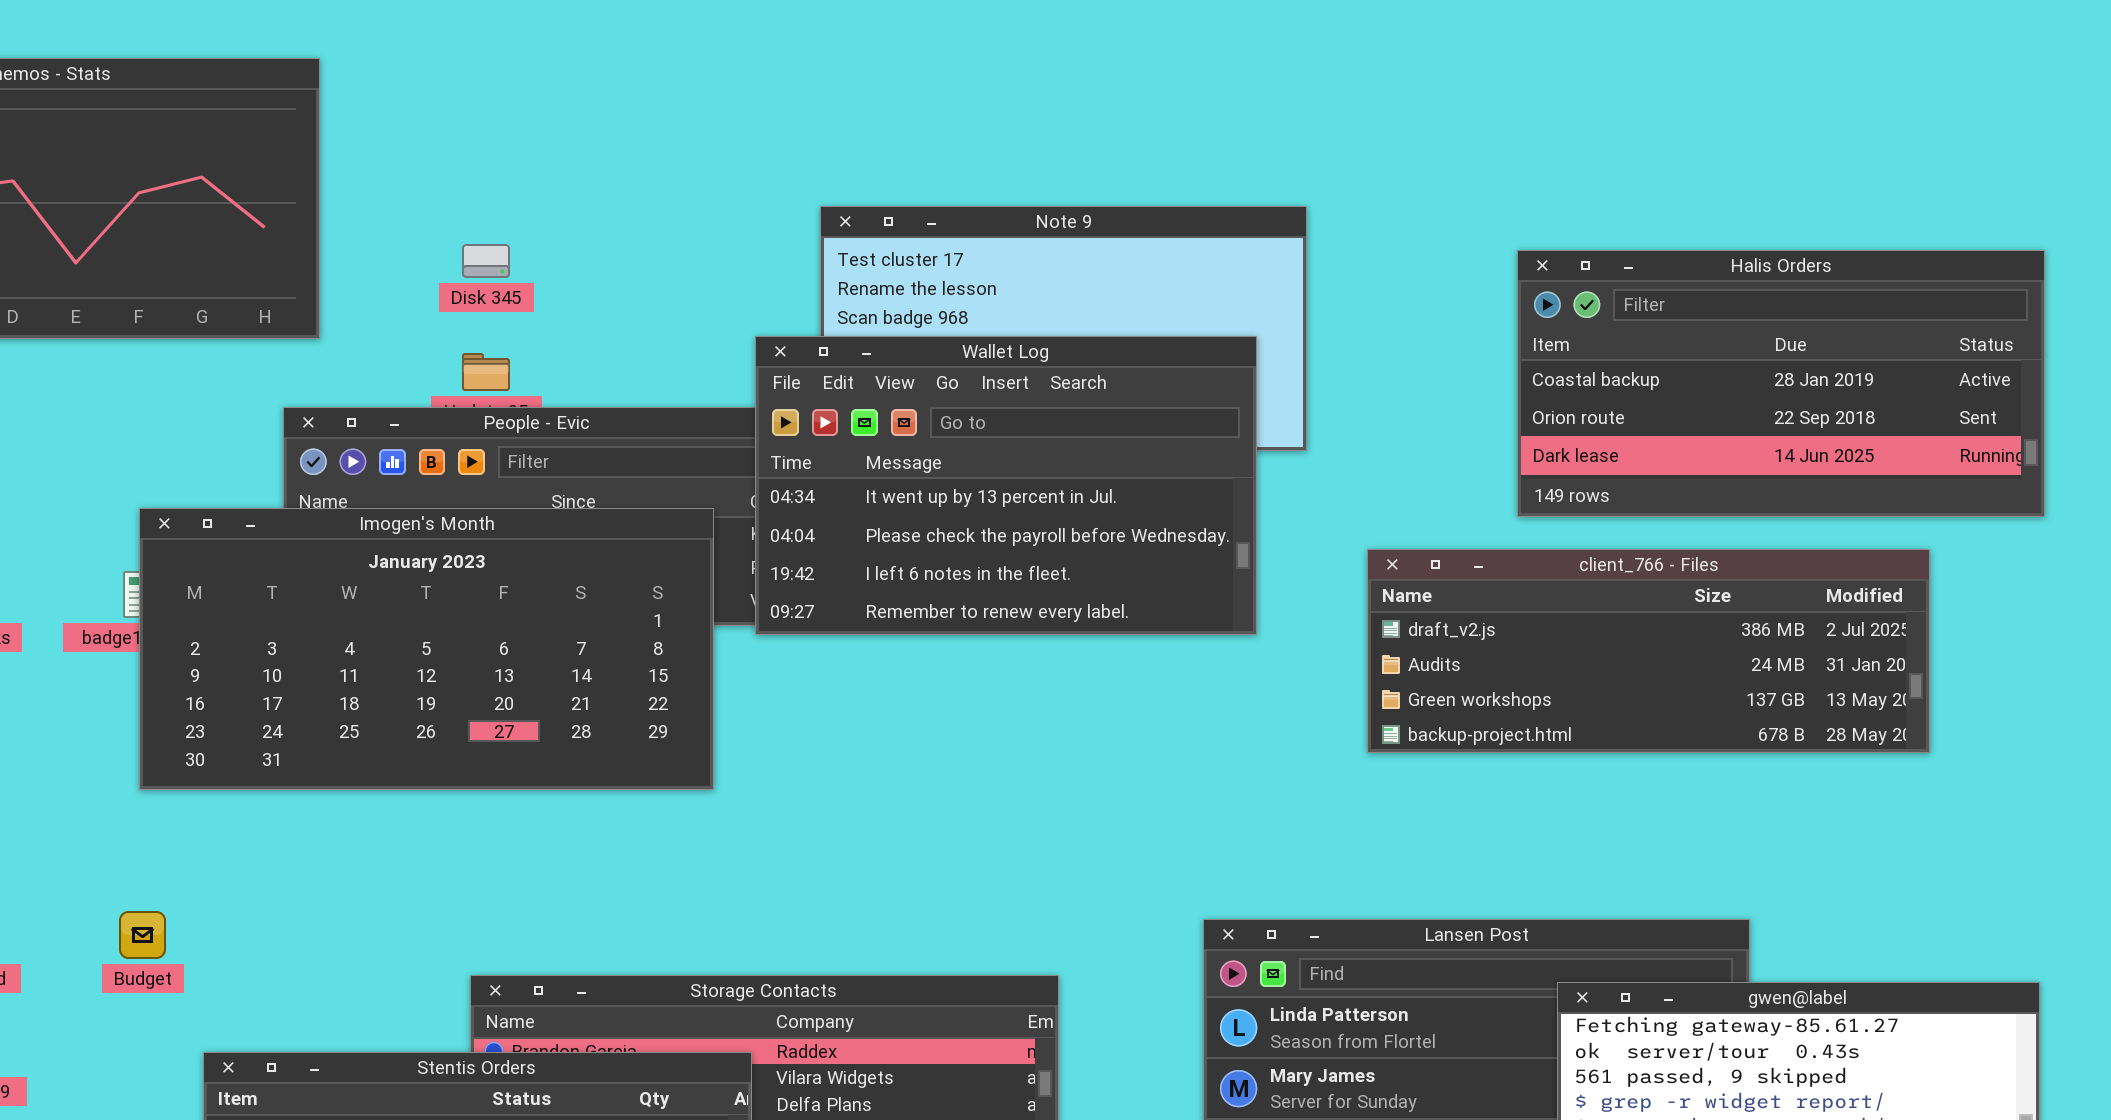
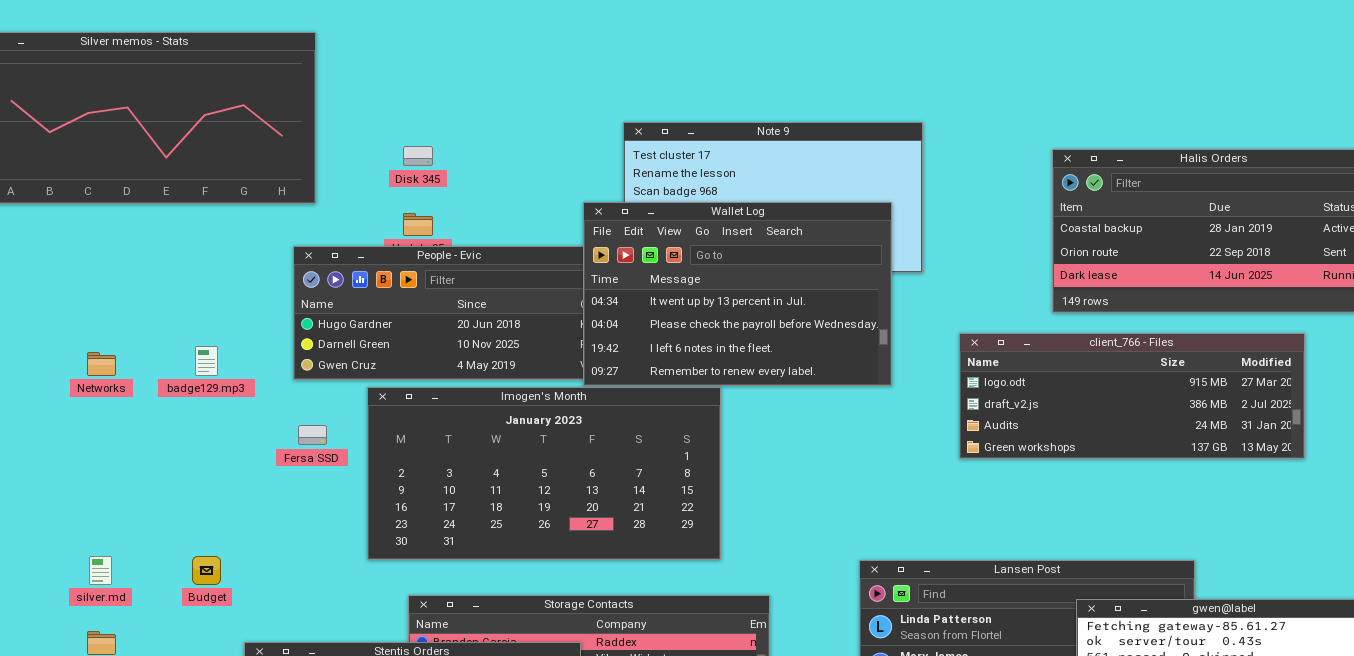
Imogen's Month: [139,508,714,790] -> [367,387,721,560], moved
client_766 - Files: [1367,549,1930,753] -> [959,333,1305,459], scrolled up 1 row

